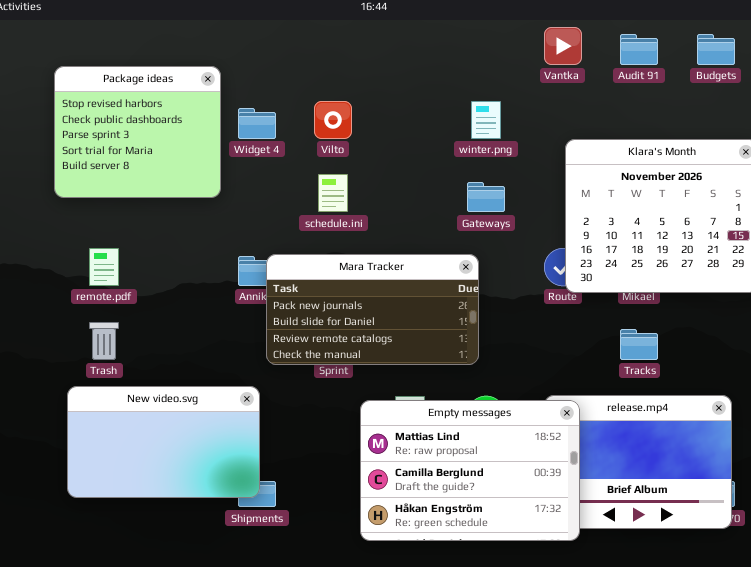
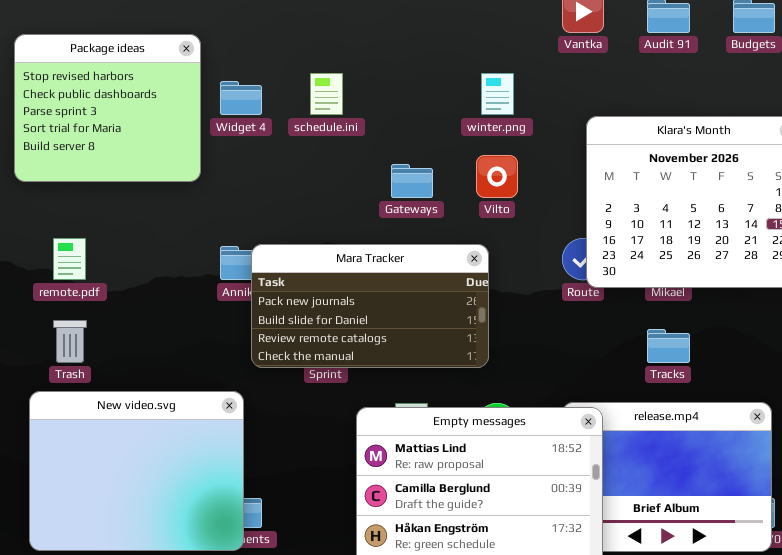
Vilto: [314,101,352,139] -> [476,155,518,198], moved
schedule.ini: [318,174,348,212] -> [310,73,343,115], moved
Gateways: [467,182,505,212] -> [391,164,433,198], moved
New video.svg: [67,386,260,498] -> [29,391,244,551], resized

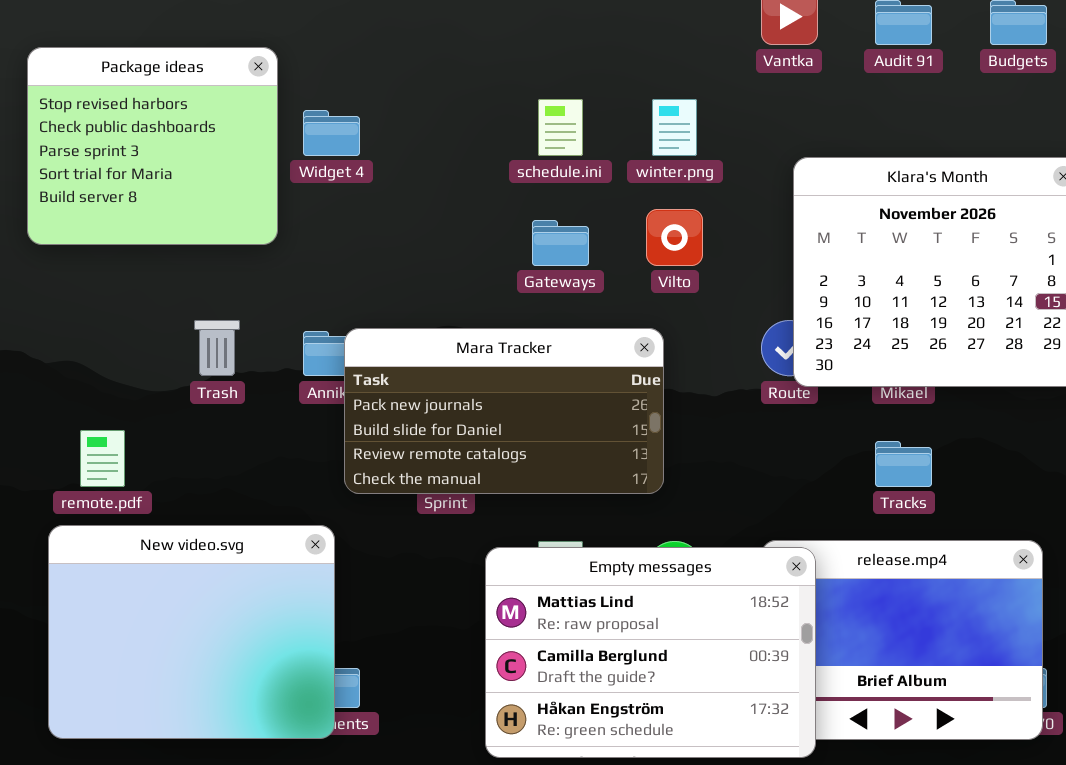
schedule.ini: [310,73,343,115] -> [538,99,583,156], moved
remote.pdf: [53,238,86,280] -> [80,430,125,487], moved
Trash: [53,320,87,363] -> [194,320,240,376], moved

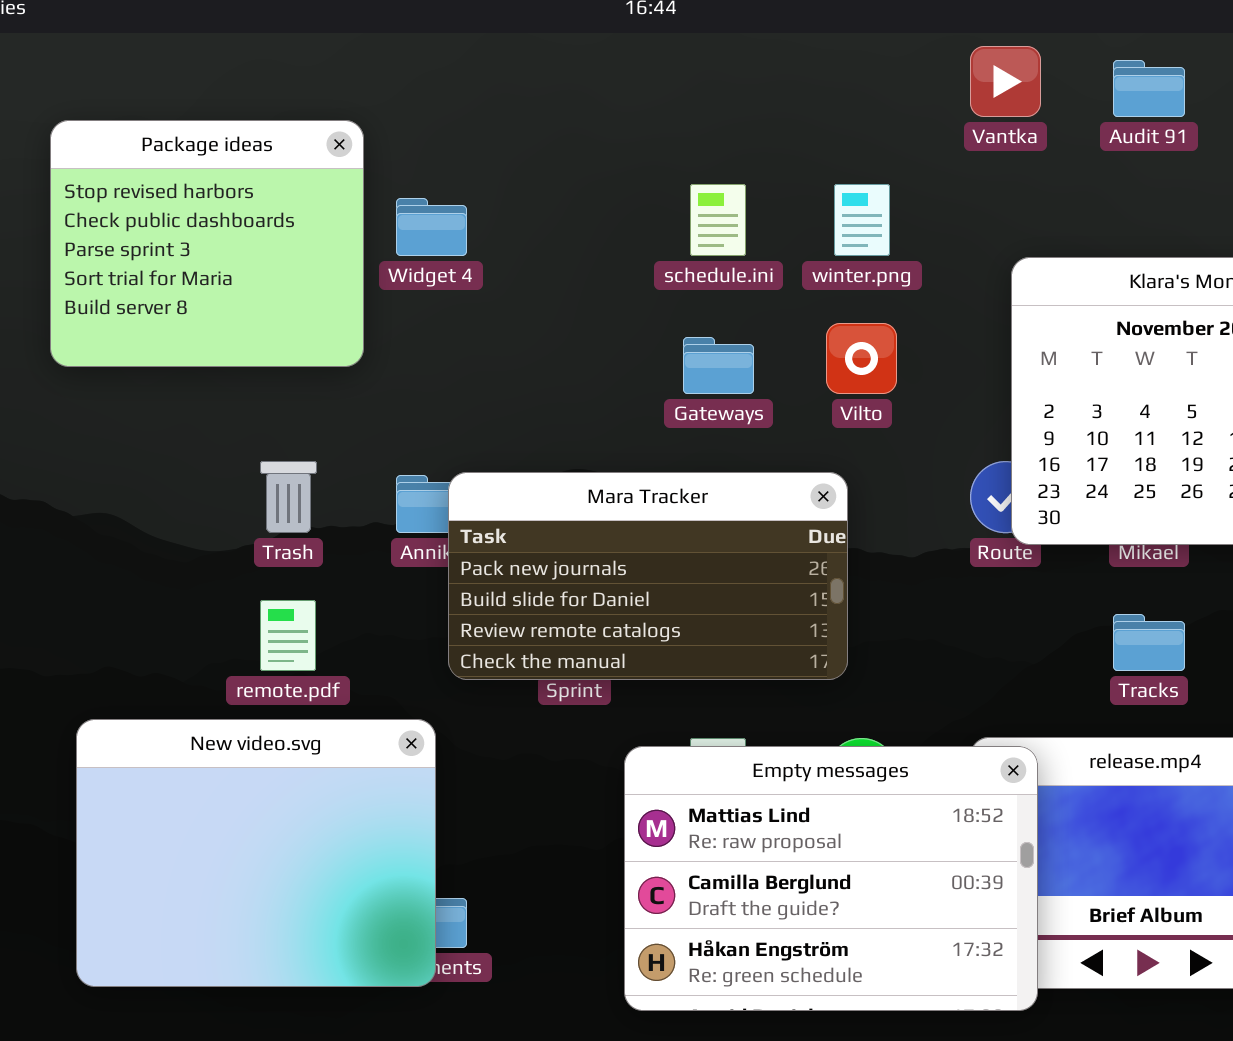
remote.pdf: [80,430,125,487] -> [260,600,316,671], moved

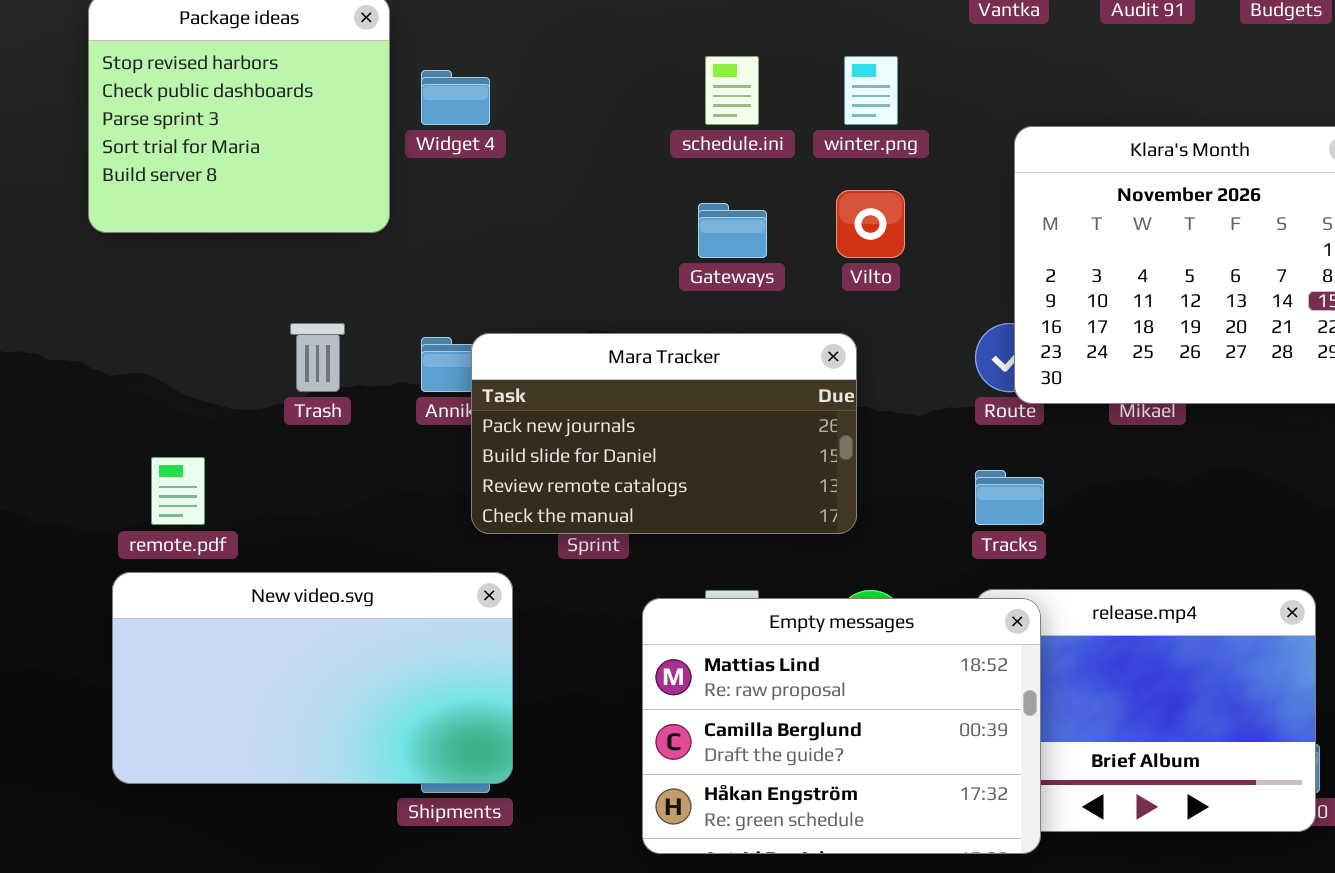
remote.pdf: [260,600,316,671] -> [151,457,205,525], moved
Tracks: [1113,614,1185,671] -> [975,470,1044,525], moved
New video.svg: [76,719,436,987] -> [112,572,513,784], resized

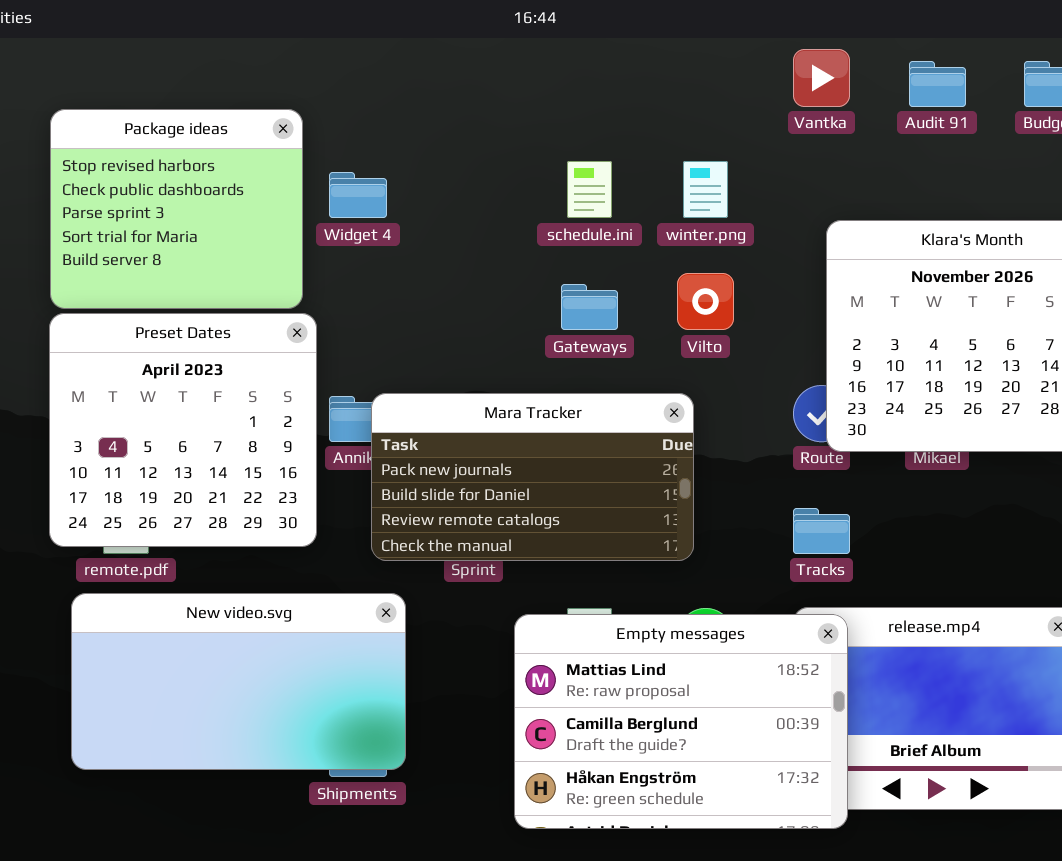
Preset Dates: none -> [49,313,317,547], opened

